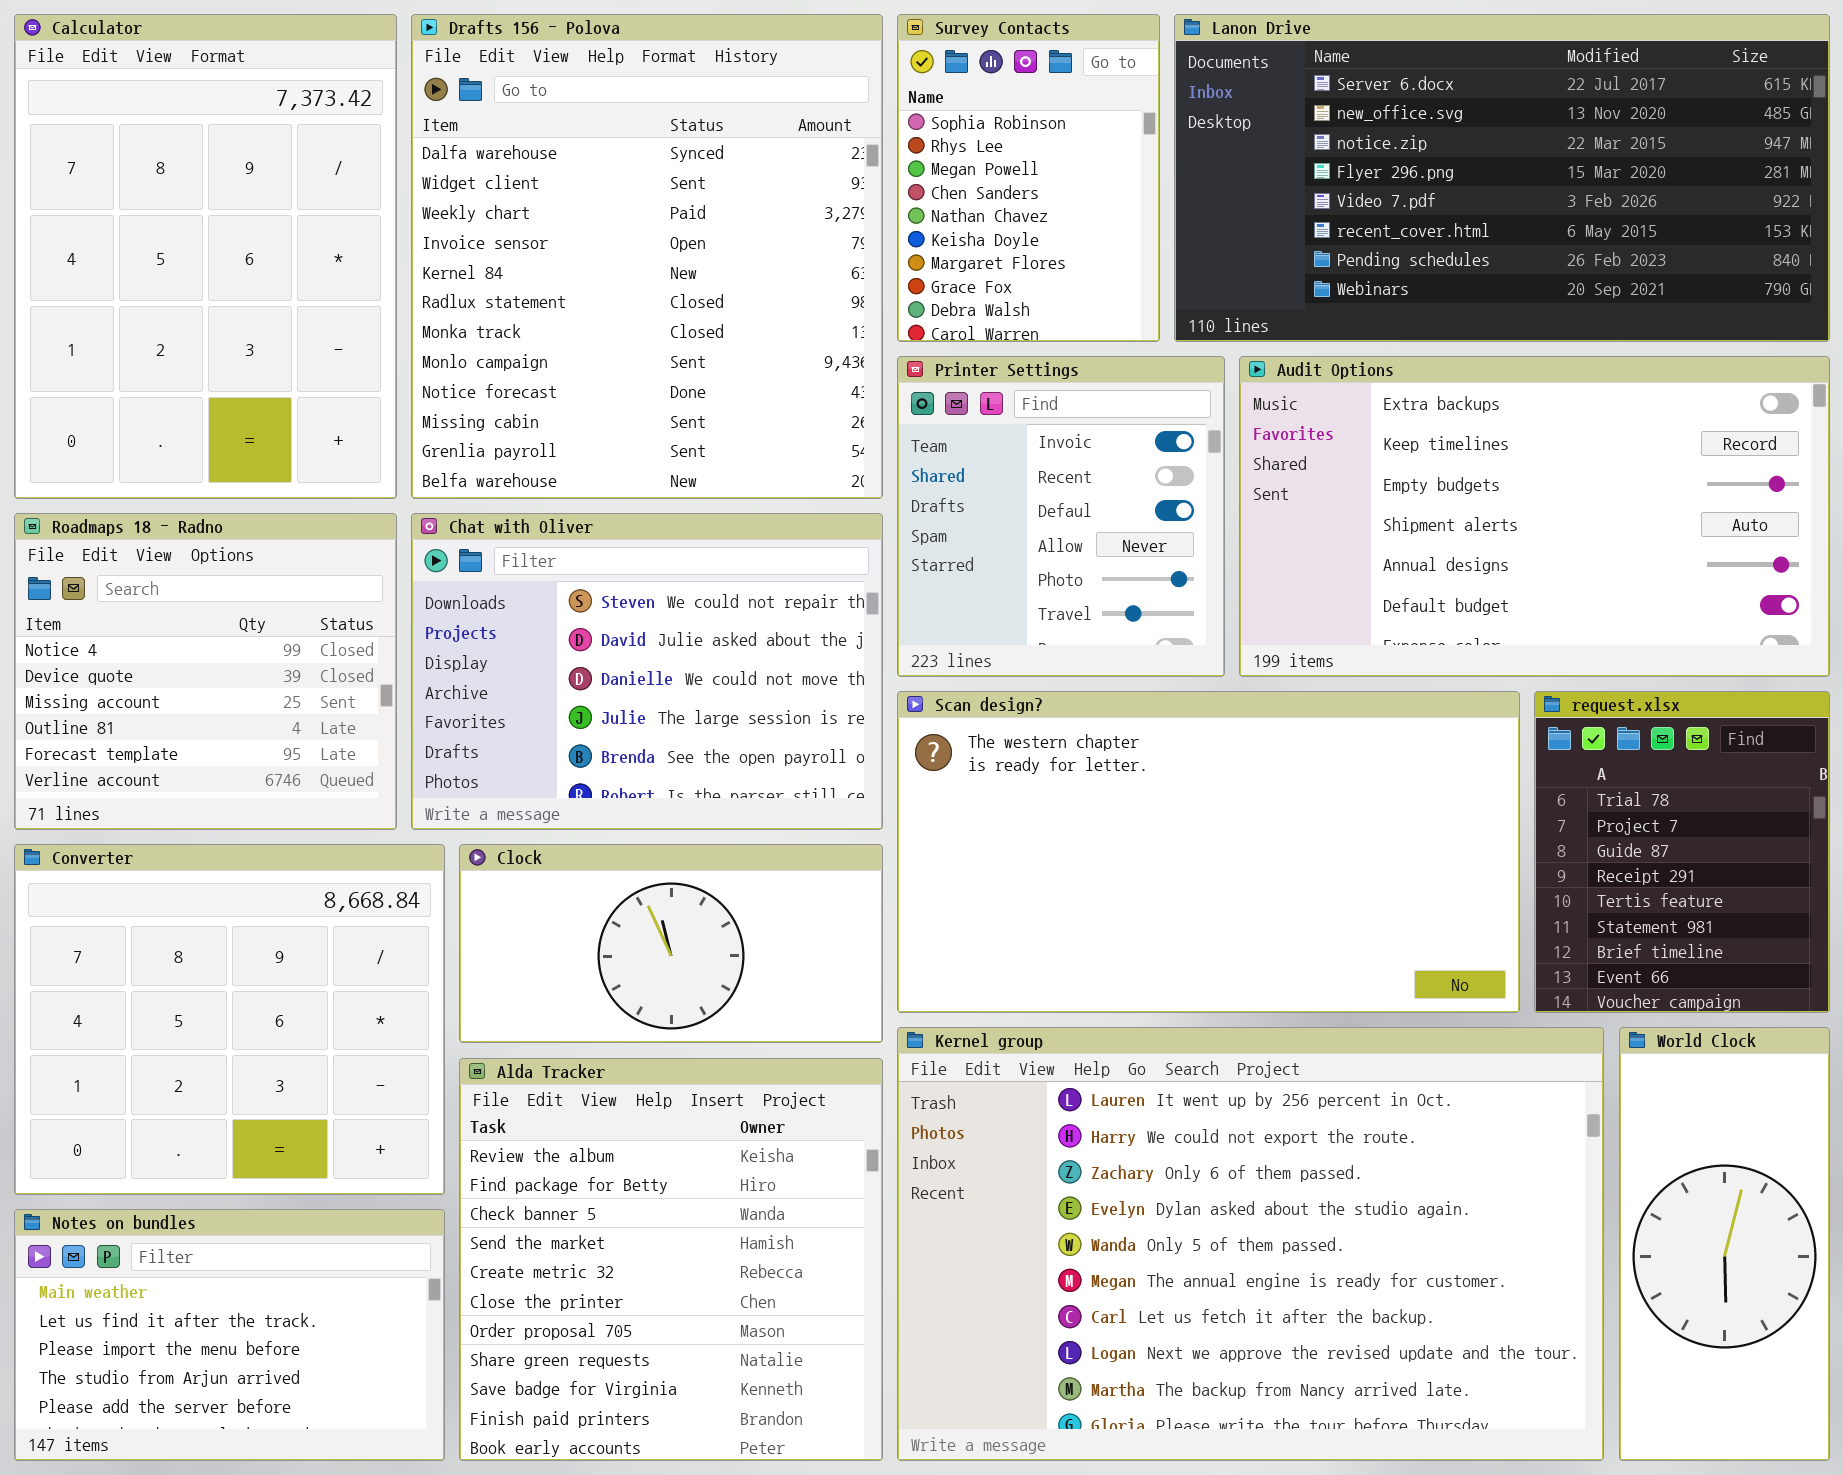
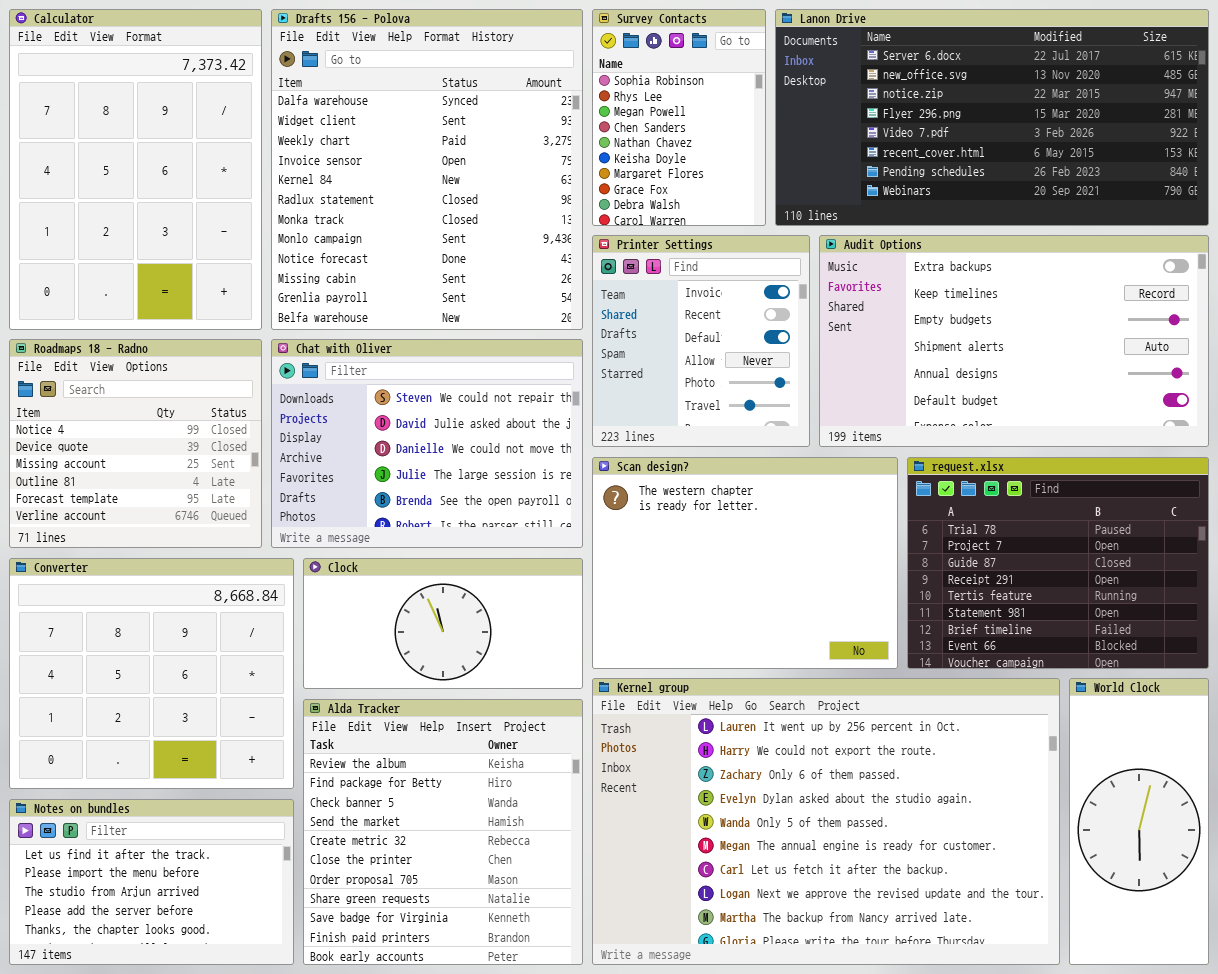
Scan design?: [897,691,1520,1013] -> [592,457,898,669], resized
request.xlsx: [1534,691,1830,1013] -> [907,457,1209,669], resized
Notes on bundles: [14,1209,445,1461] -> [9,799,294,965], scrolled down 1 row

